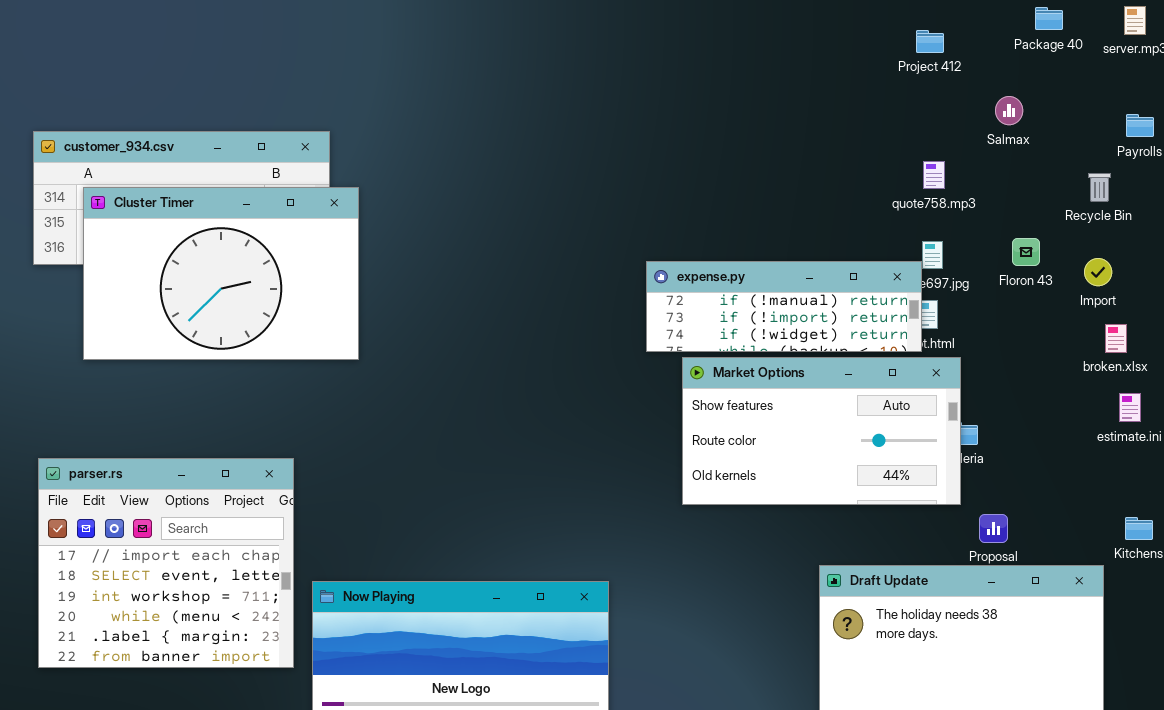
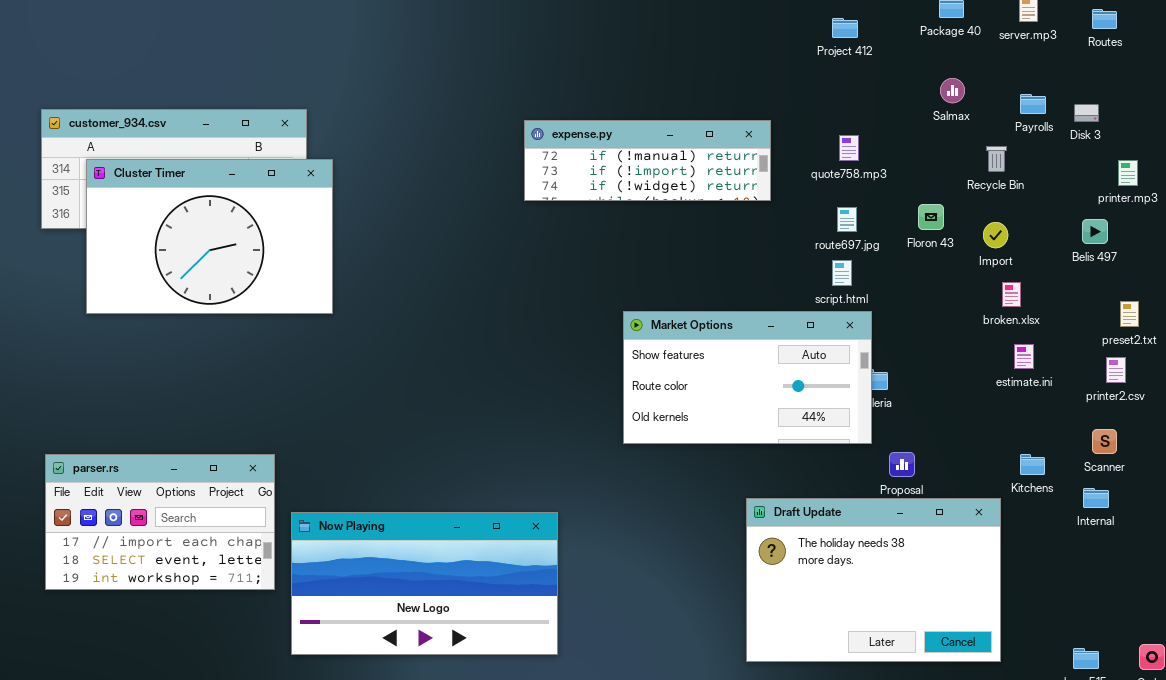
Salmax: [995,96,1023,125] -> [940,78,965,103], moved
expense.py: [646,261,922,352] -> [524,120,771,201], moved
parser.rs: [38,458,294,668] -> [45,454,275,590], resized

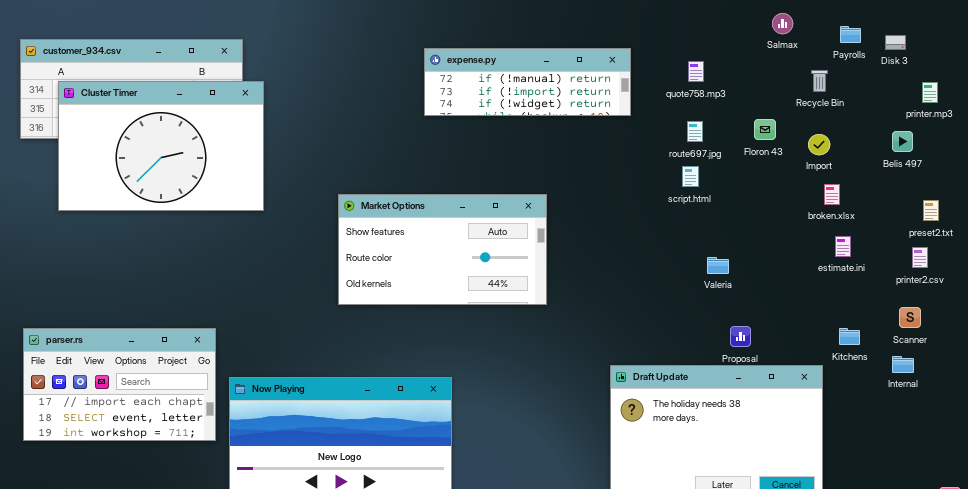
Market Options: [623,311,872,444] -> [338,194,547,305], moved

